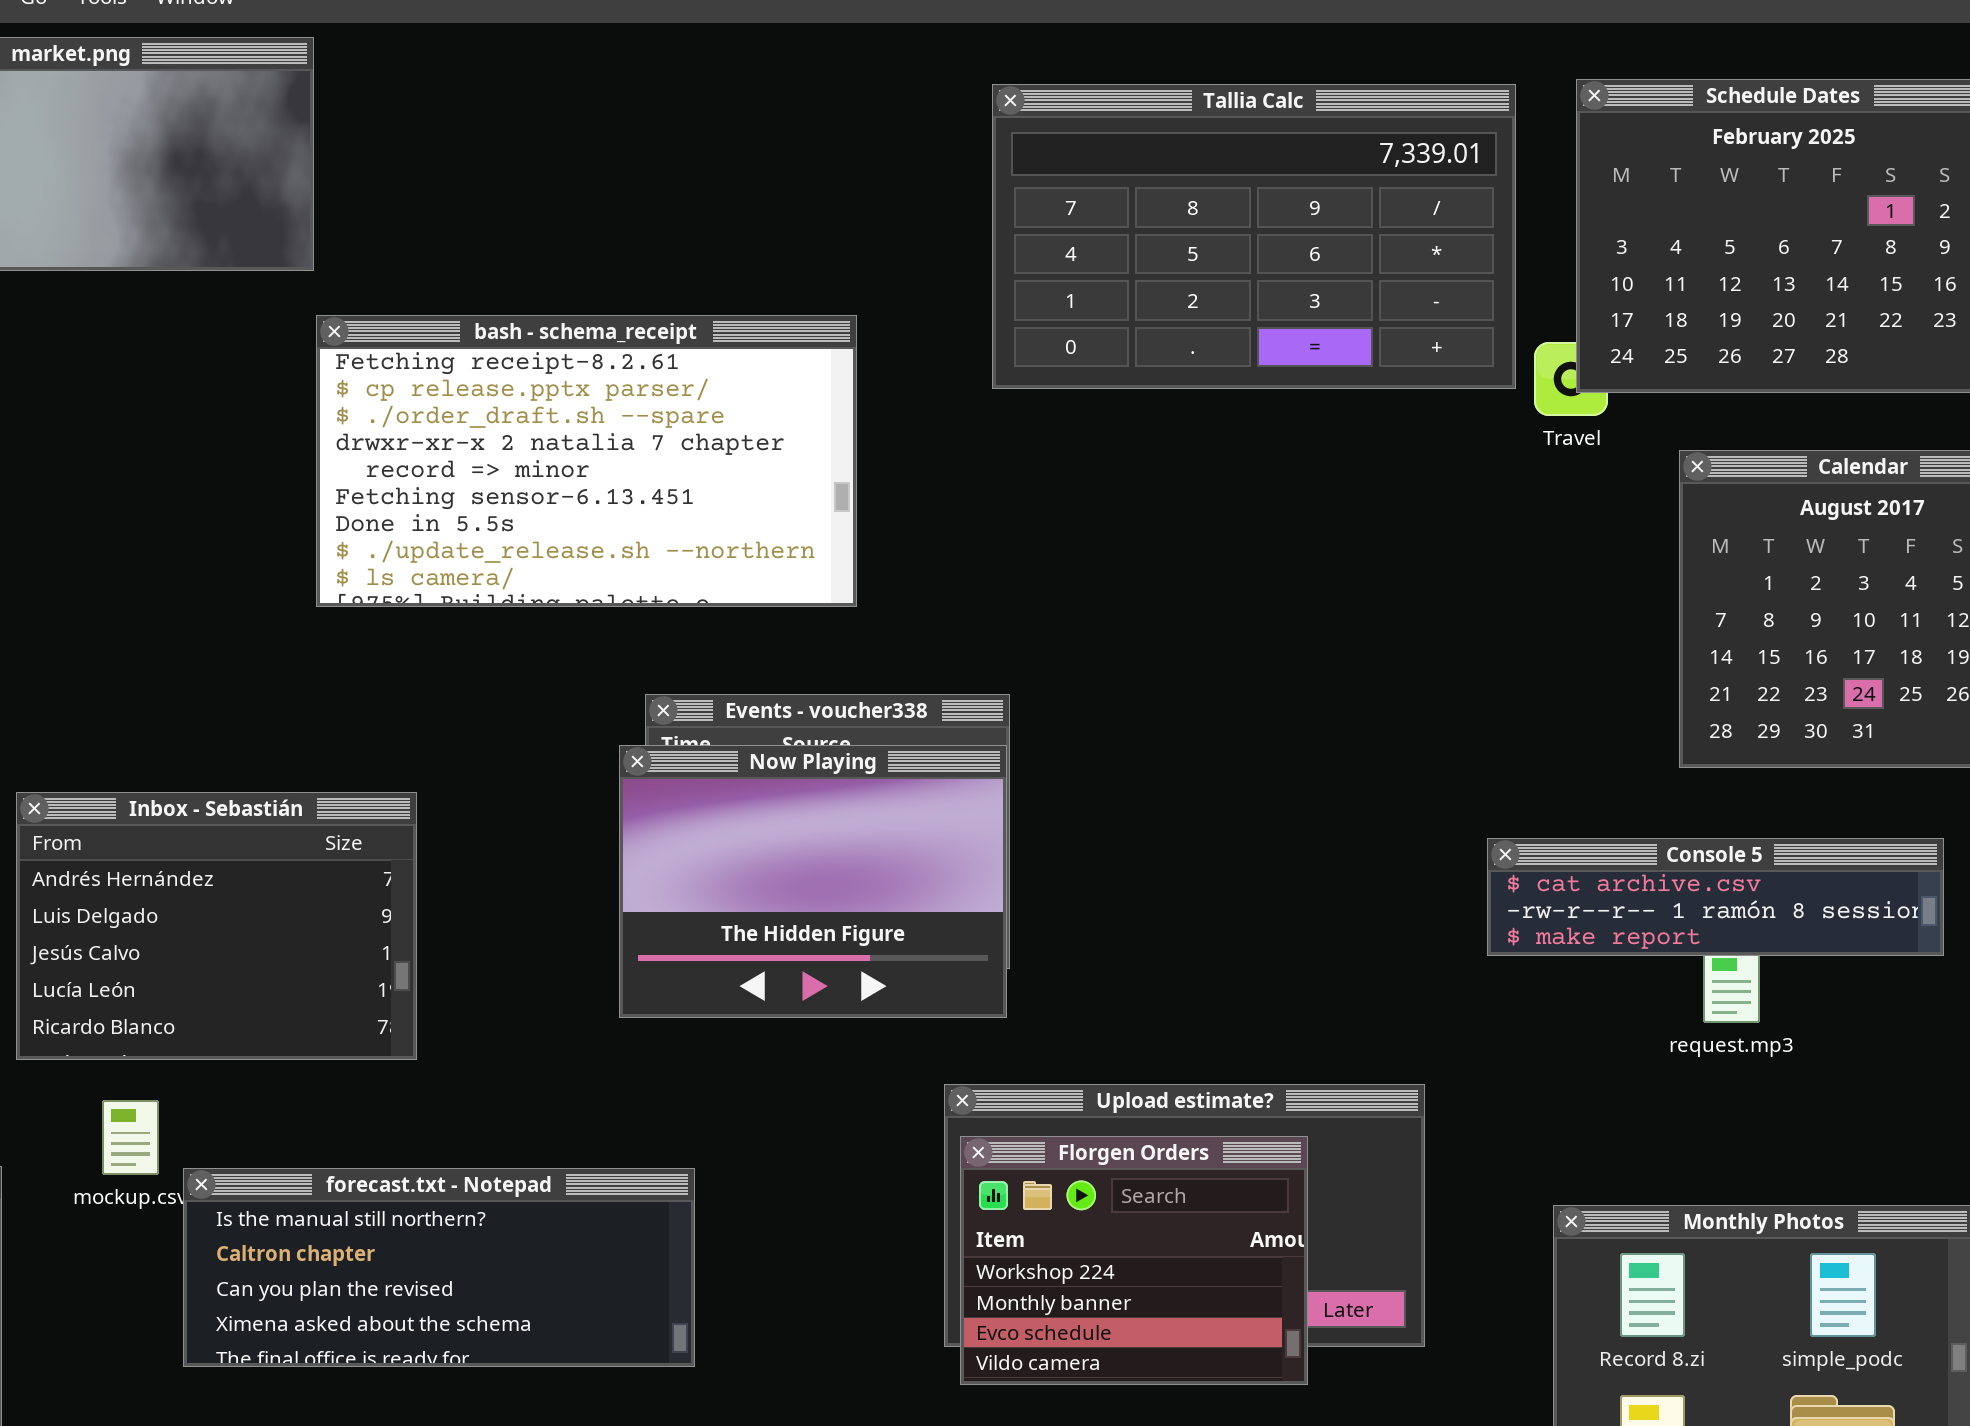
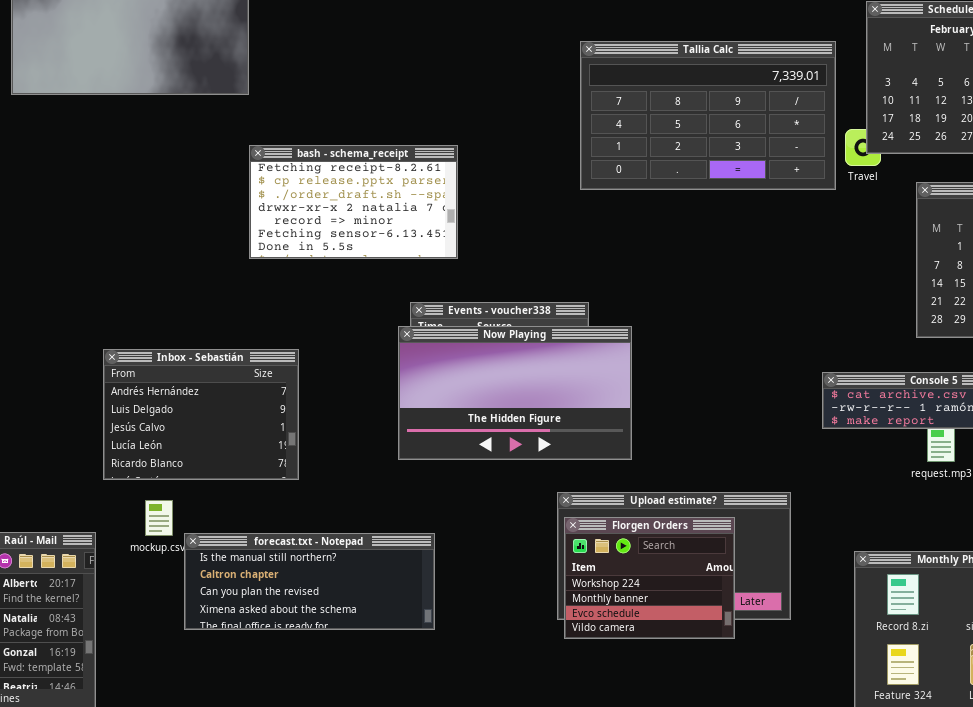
Tallia Calc: [992,84,1516,389] -> [580,41,836,190], moved
bash - schema_receipt: [316,315,857,607] -> [249,145,458,259], resized
Now Playing: [619,745,1007,1018] -> [398,326,632,460], resized

